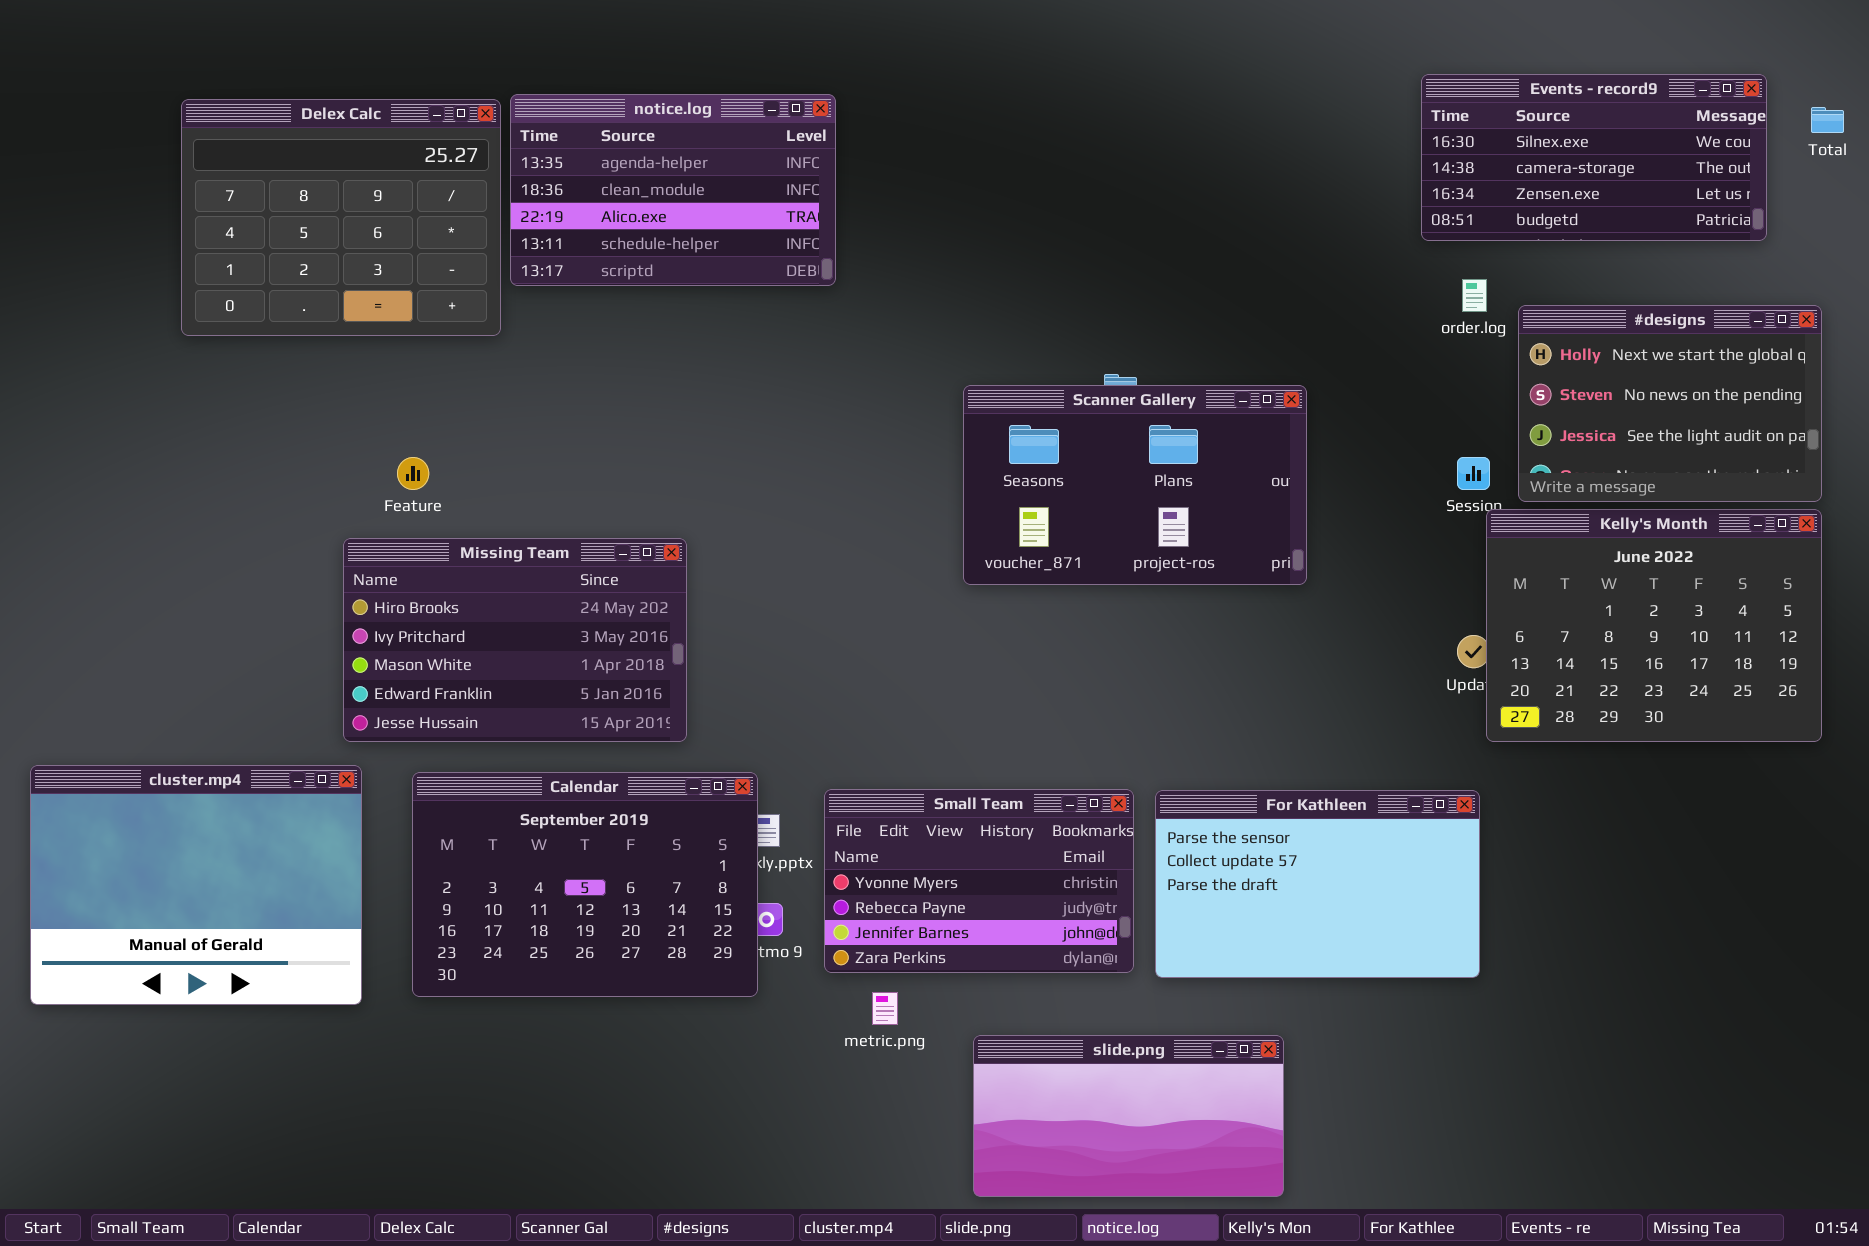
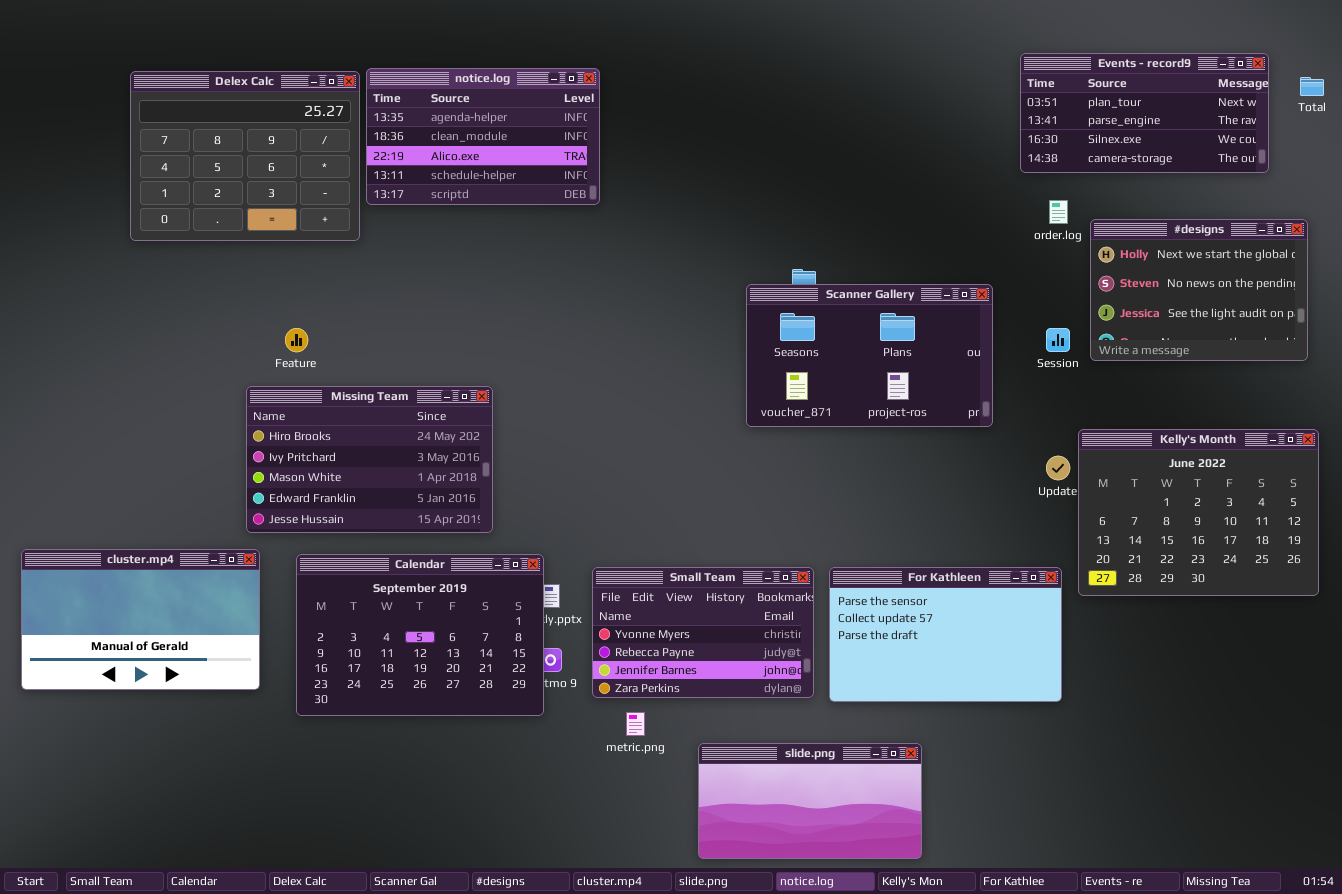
Events - record9: [1421,74,1767,241] -> [1020,53,1269,173], scrolled up 2 rows
Scanner Gallery: [963,385,1307,585] -> [746,284,993,427], moved
Kelly's Month: [1486,509,1822,742] -> [1078,429,1319,596], moved
cluster.mp4: [30,765,362,1005] -> [21,549,260,690], resized

